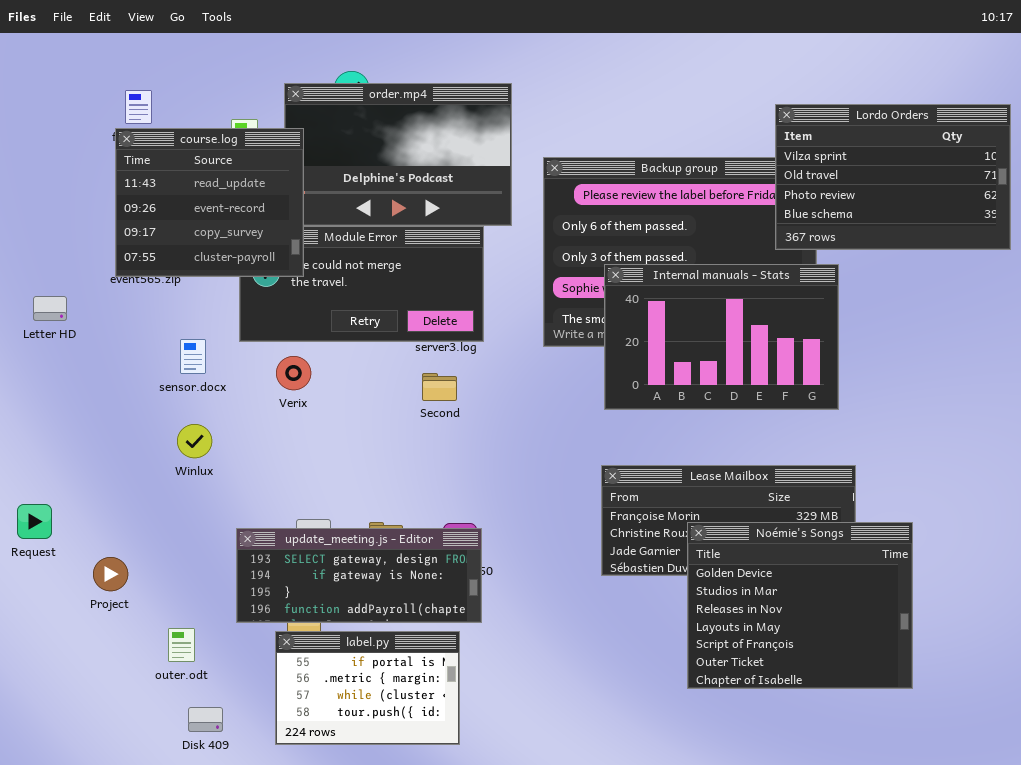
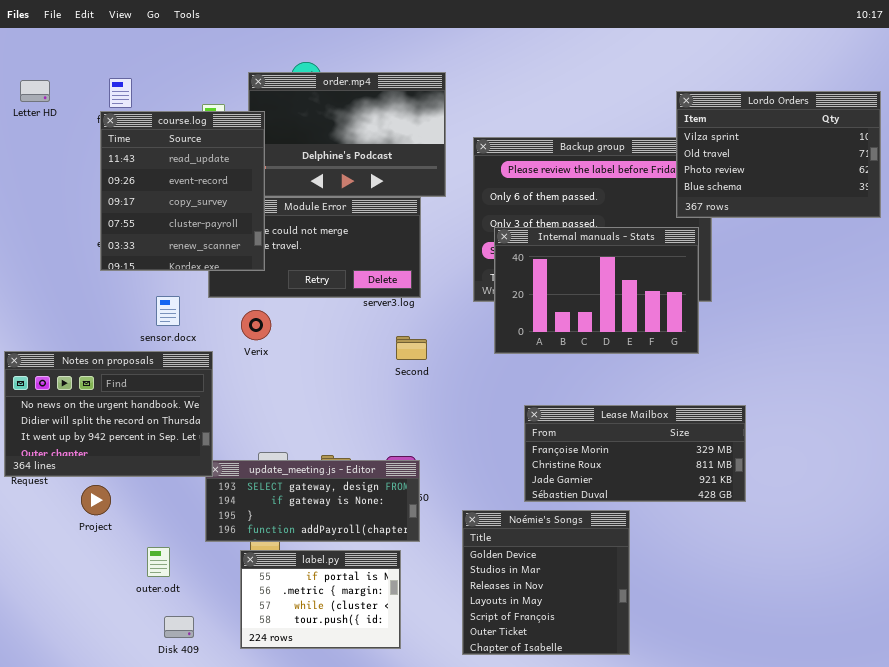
course.log: [115,128,304,277] -> [100,111,265,271], resized
Internal manuals - Stats: [604,264,839,410] -> [494,227,699,354], moved
Letter HD: [33,296,67,321] -> [20,80,50,102], moved
Second: [422,373,457,401] -> [396,336,427,360], moved
Notes on proposals: none -> [4,351,213,477], opened
Noémie's Songs: [687,522,913,689] -> [462,510,630,655], moved, resized

